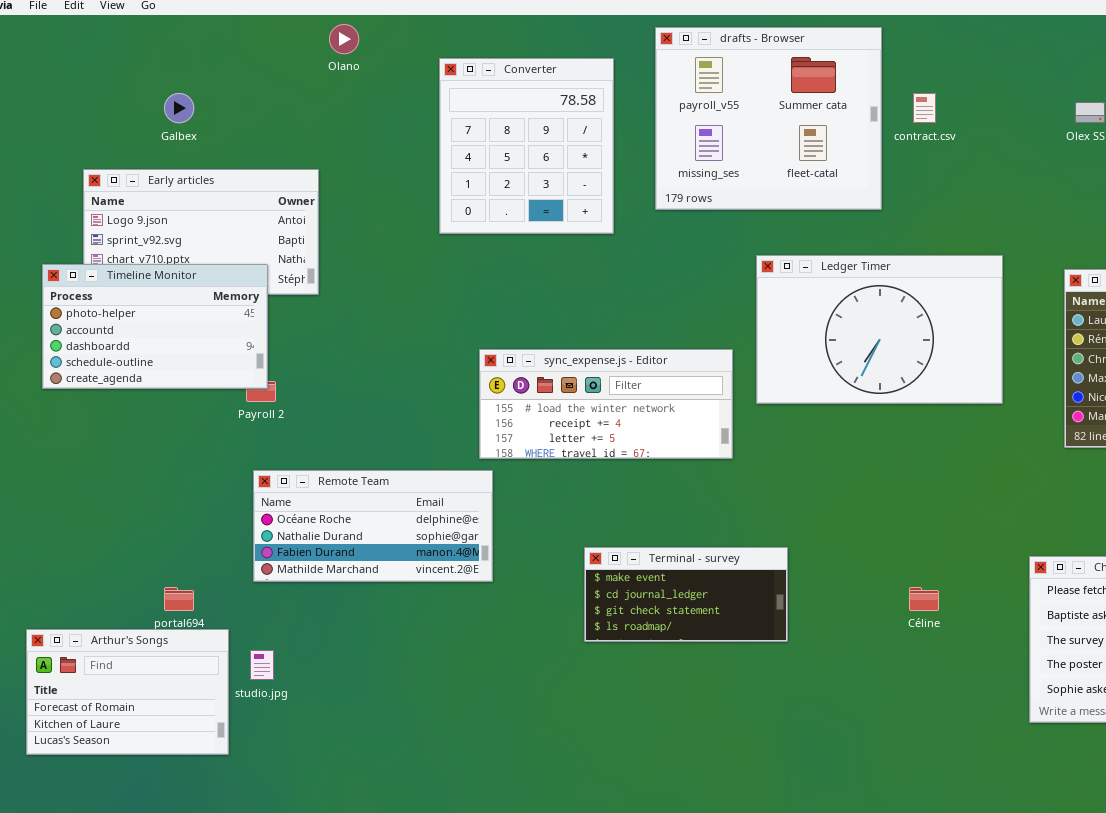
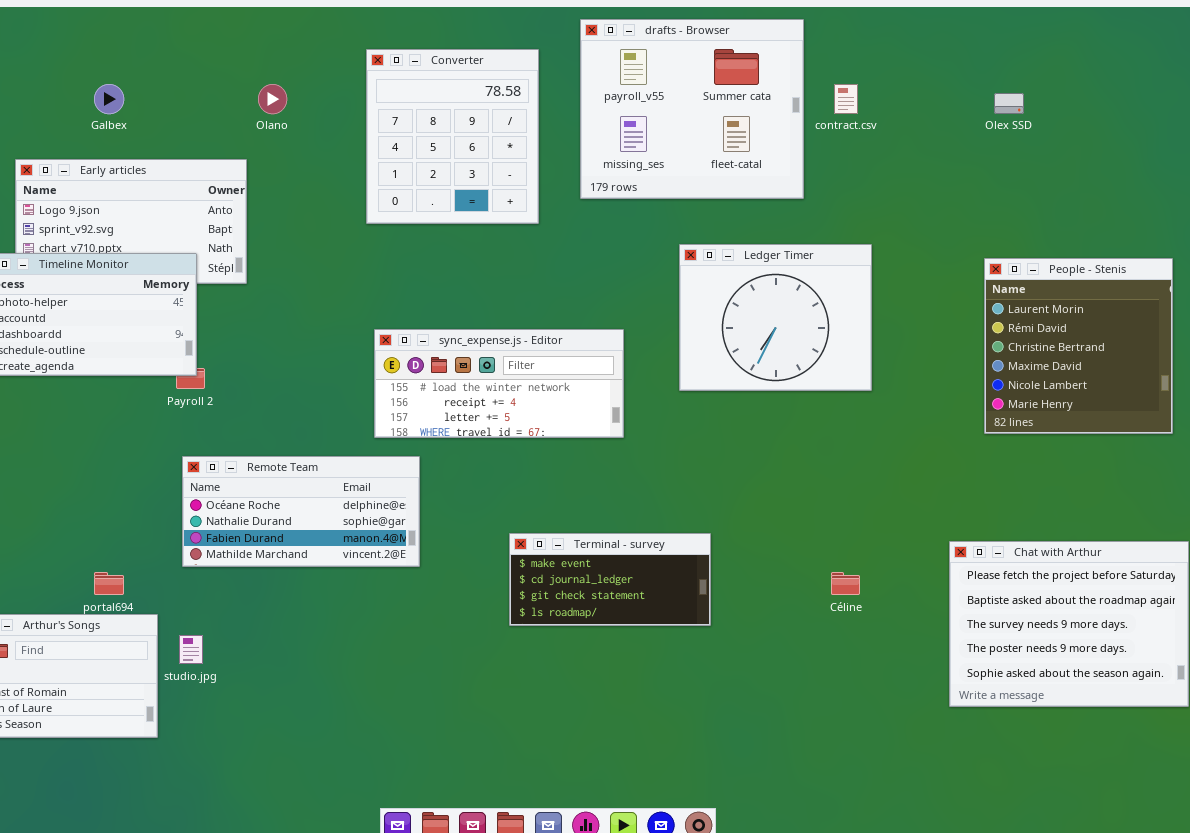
Olano: [329,24,359,54] -> [258,84,287,114], moved
Ledger Timer: [756,255,1003,404] -> [679,244,872,391], resized
sync_expense.js - Editor: [479,349,733,459] -> [374,329,624,438], moved

